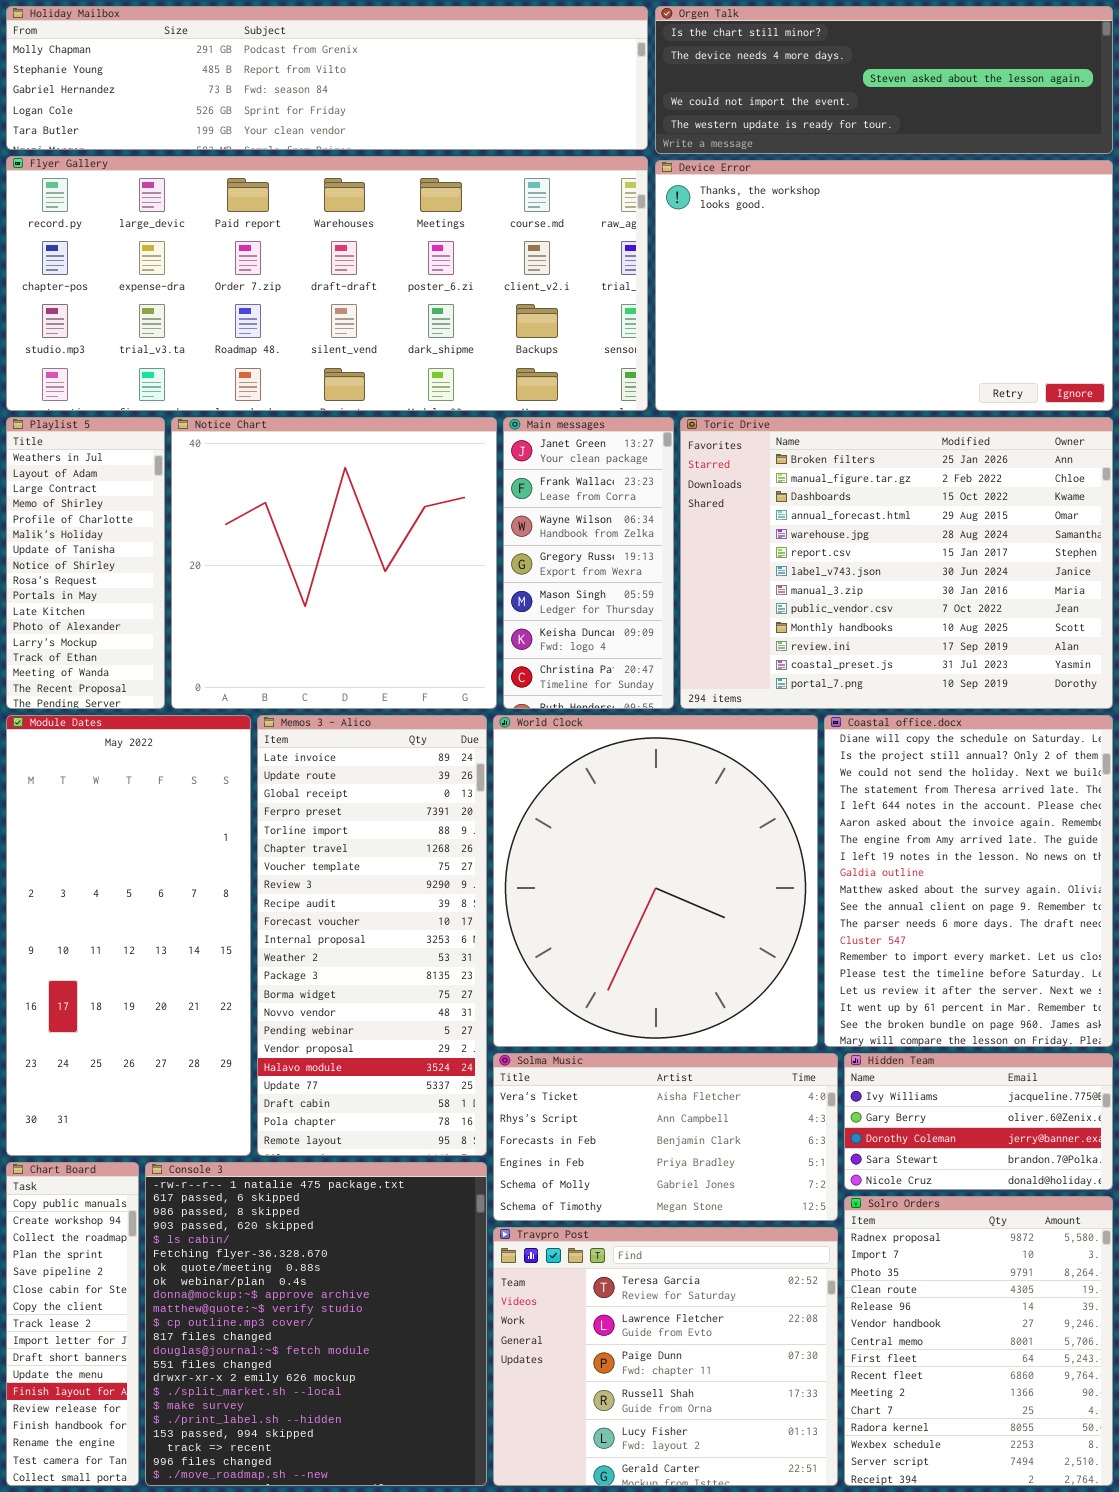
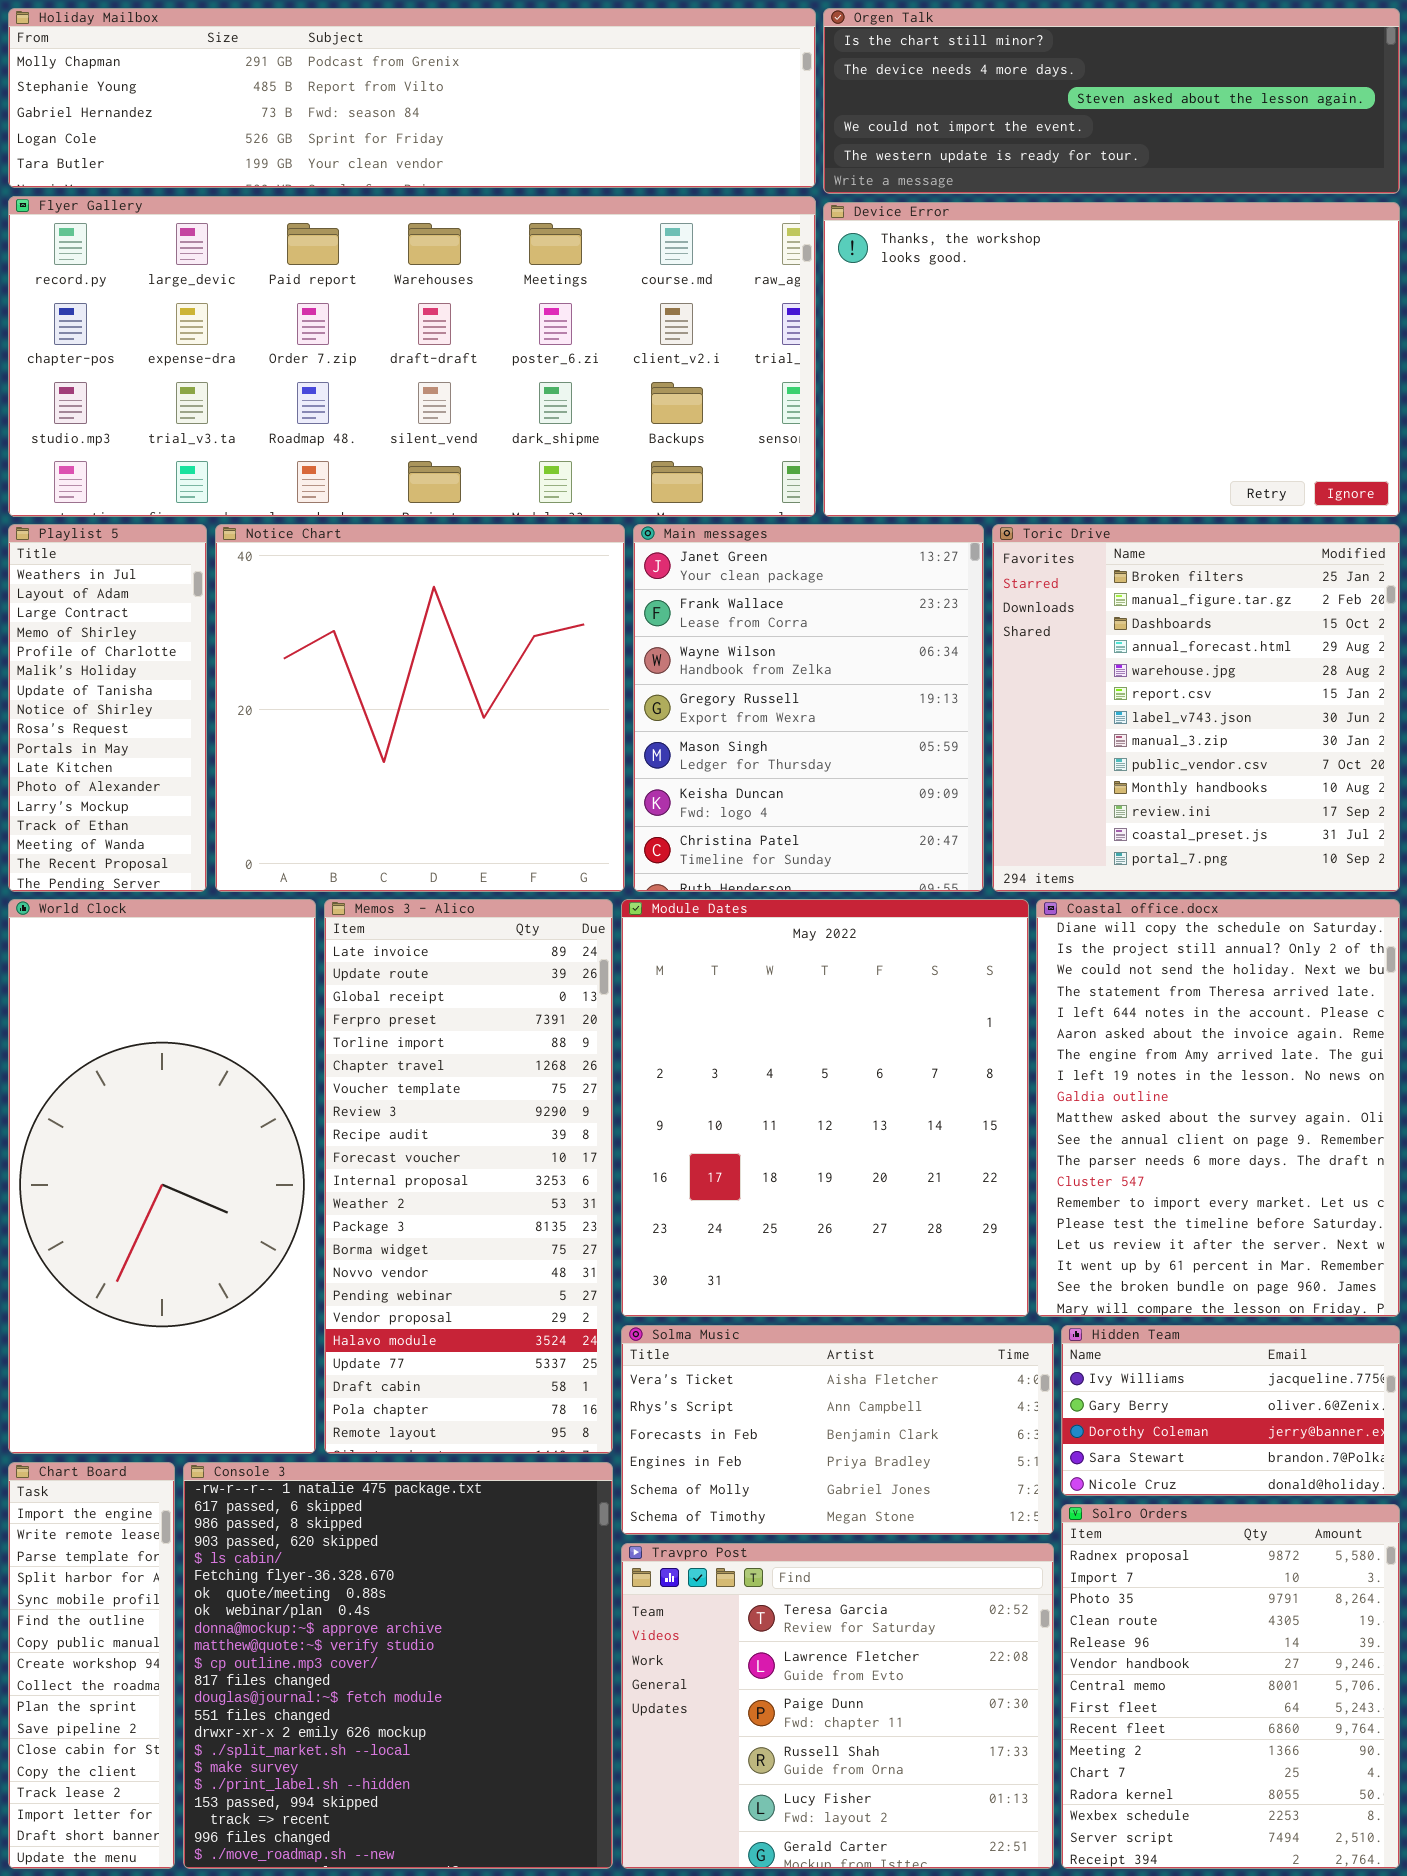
Main messages: [503,417,674,709] -> [633,524,984,892], resized
Toric Drive: [680,417,1113,709] -> [992,524,1400,892], resized
Module Dates: [6,715,251,1156] -> [621,899,1029,1317], moved, resized
World Clock: [493,715,818,1047] -> [8,899,316,1454], moved, resized
Chart Board: [6,1162,139,1486] -> [8,1462,175,1869], scrolled up 6 rows

